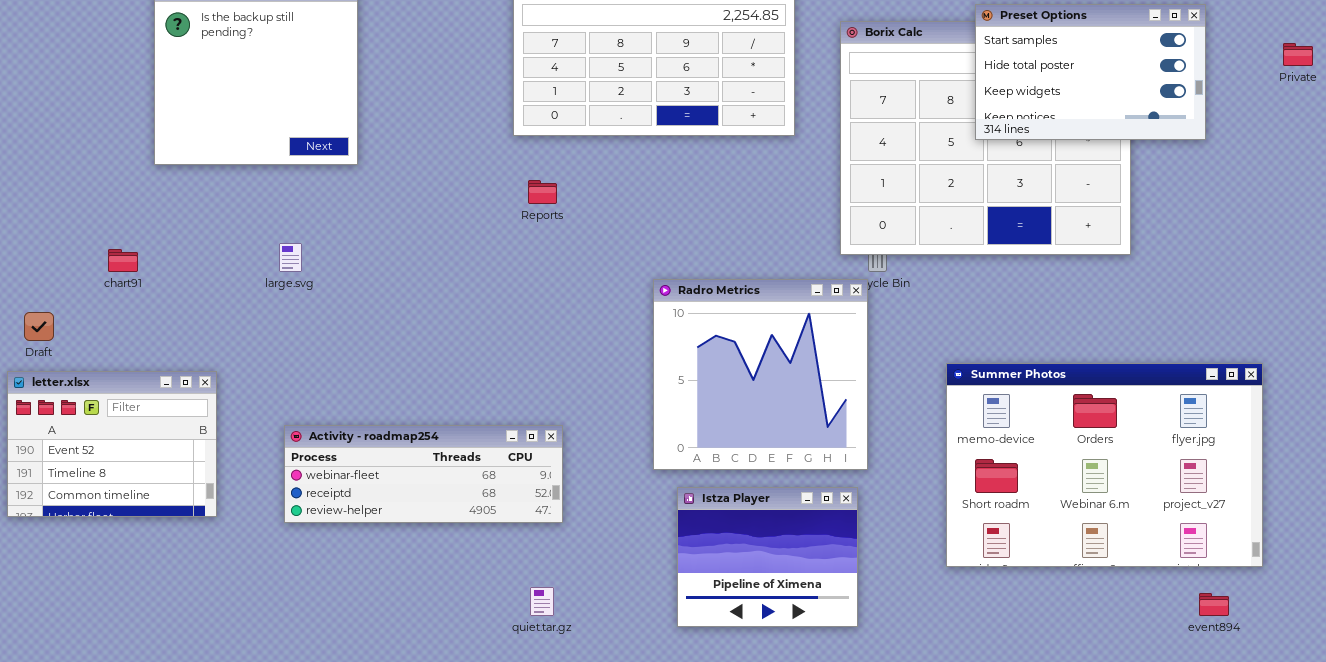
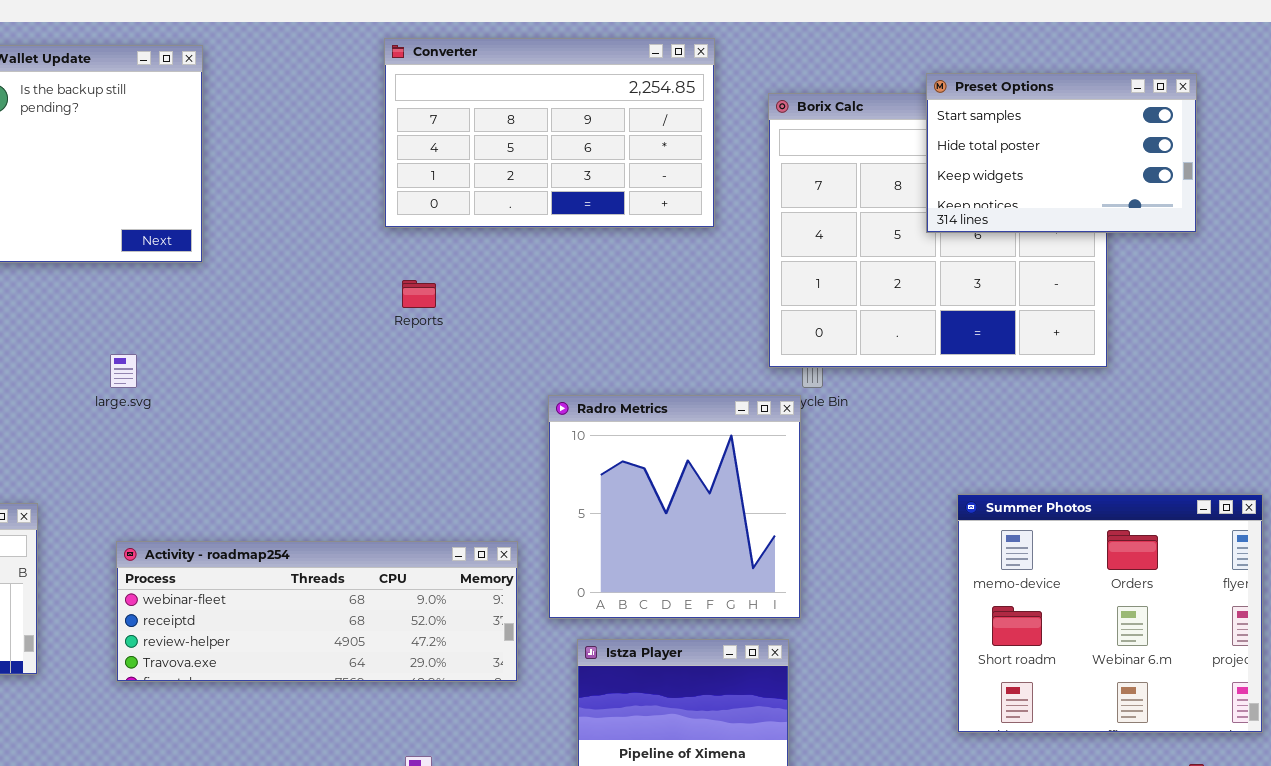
Summer Photos: [946,363,1263,567] -> [957,494,1263,733], resized
Activity - roadmap254: [284,425,563,523] -> [116,541,518,682], resized

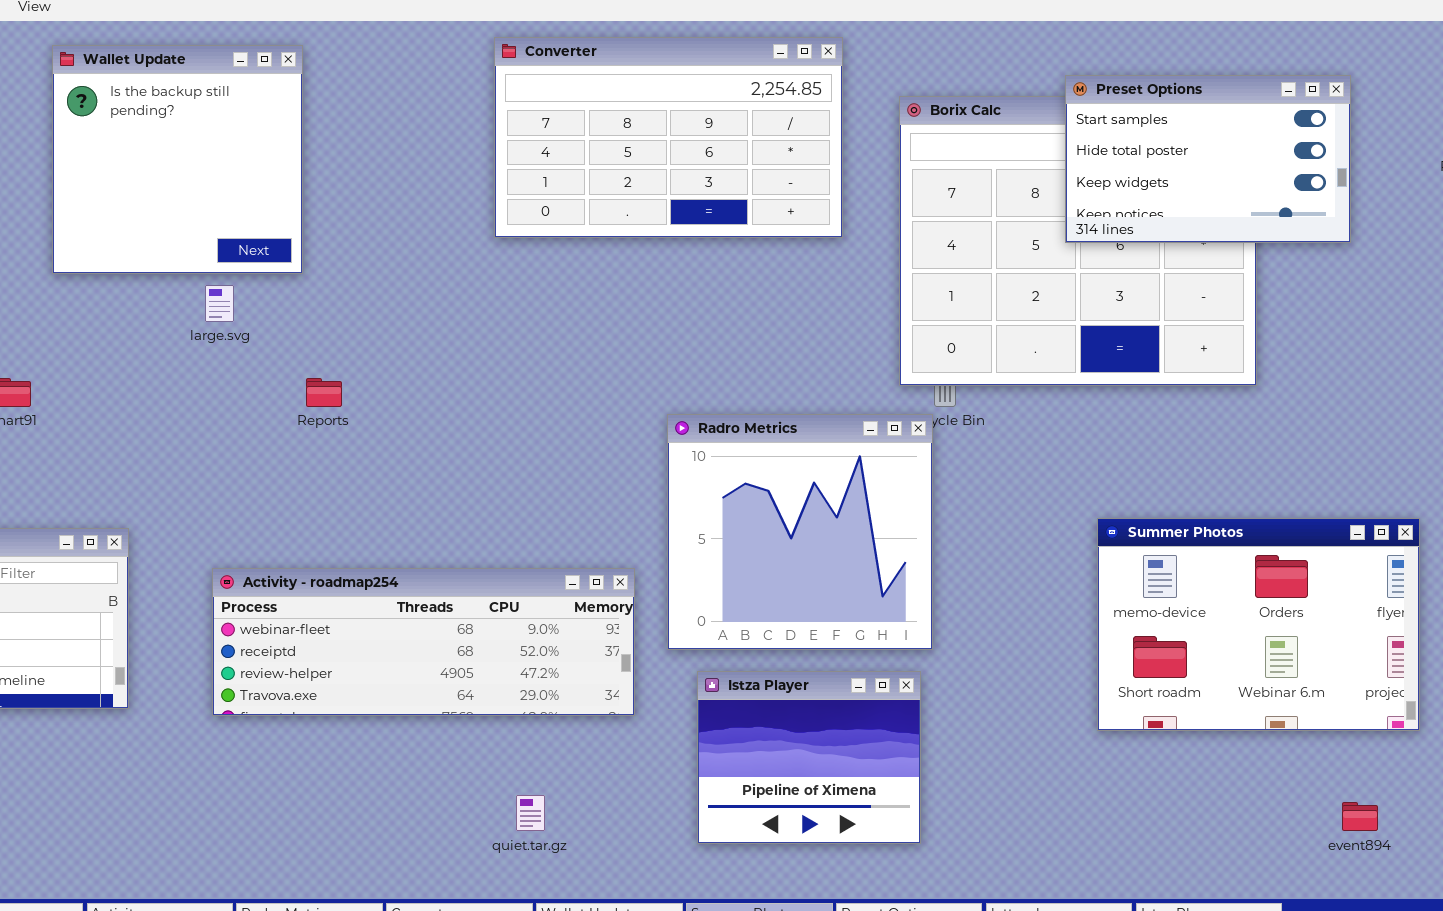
Reports: [402,280,436,308] -> [306,378,342,407], moved
large.svg: [110,354,137,388] -> [205,285,234,322], moved
Summer Photos: [957,494,1263,733] -> [1097,518,1420,731], resized

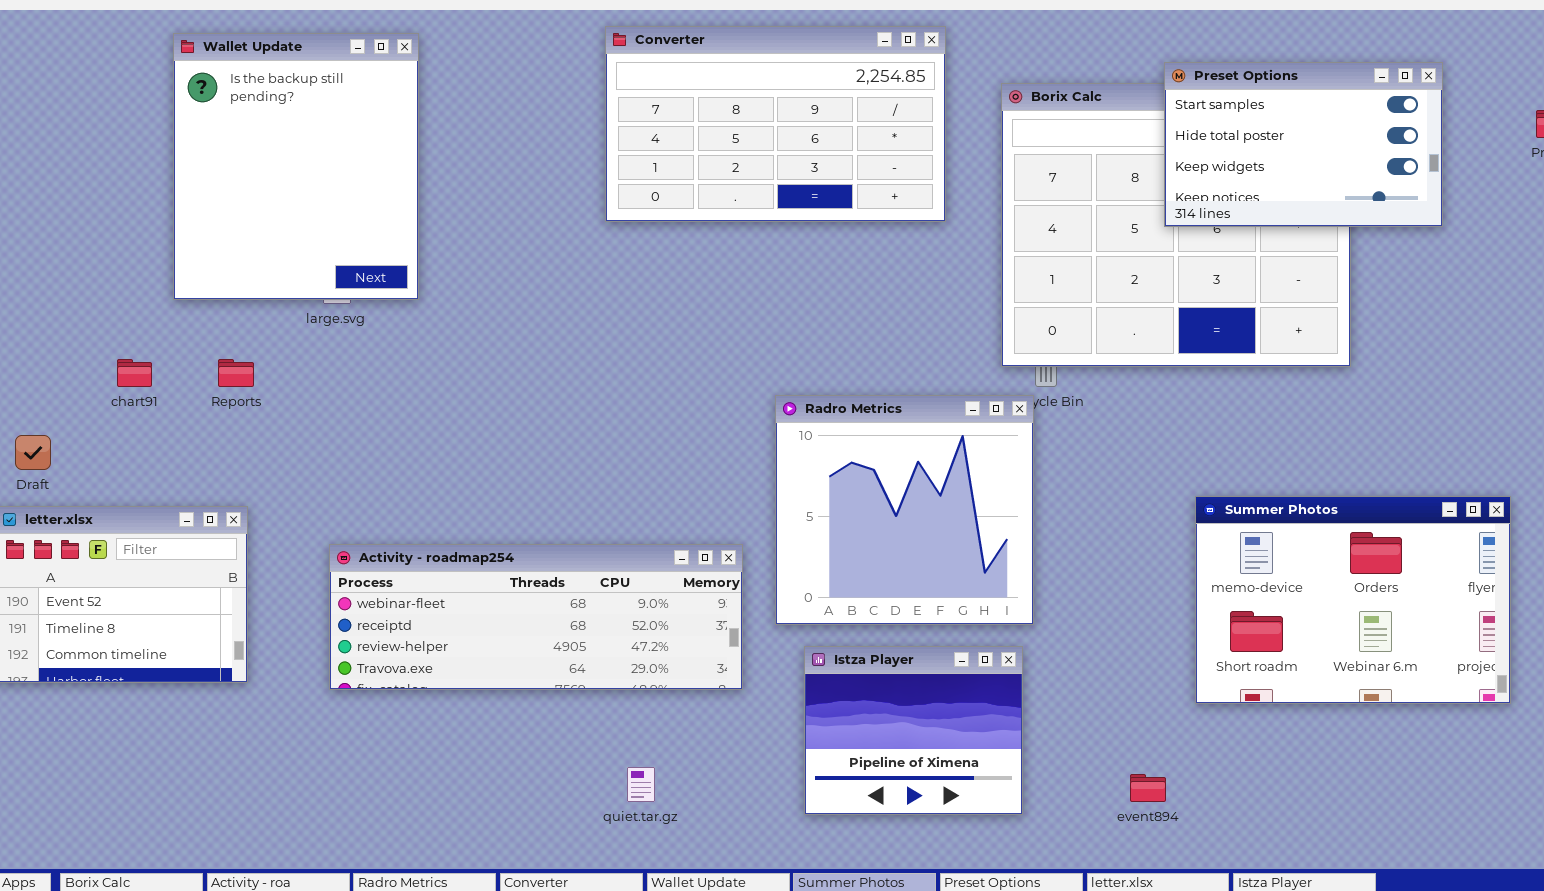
Wallet Update: [52,45,303,274] -> [173,33,419,300], resized
Reports: [306,378,342,407] -> [218,359,254,387], moved
event894: [1342,802,1378,831] -> [1130,774,1166,802], moved

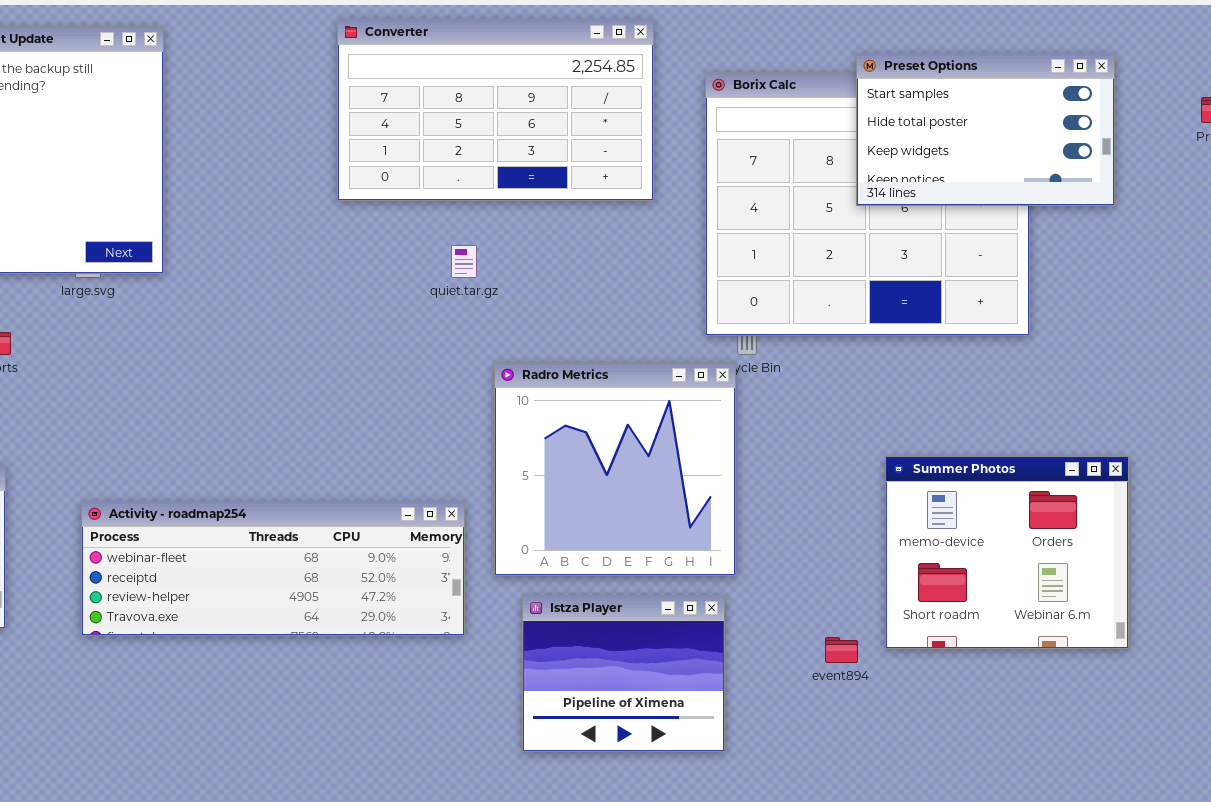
Summer Photos: [1195,496,1511,704] -> [885,456,1129,649], resized
quiet.tar.gz: [627,767,655,802] -> [451,245,477,278], moved
event894: [1130,774,1166,802] -> [825,637,858,663], moved

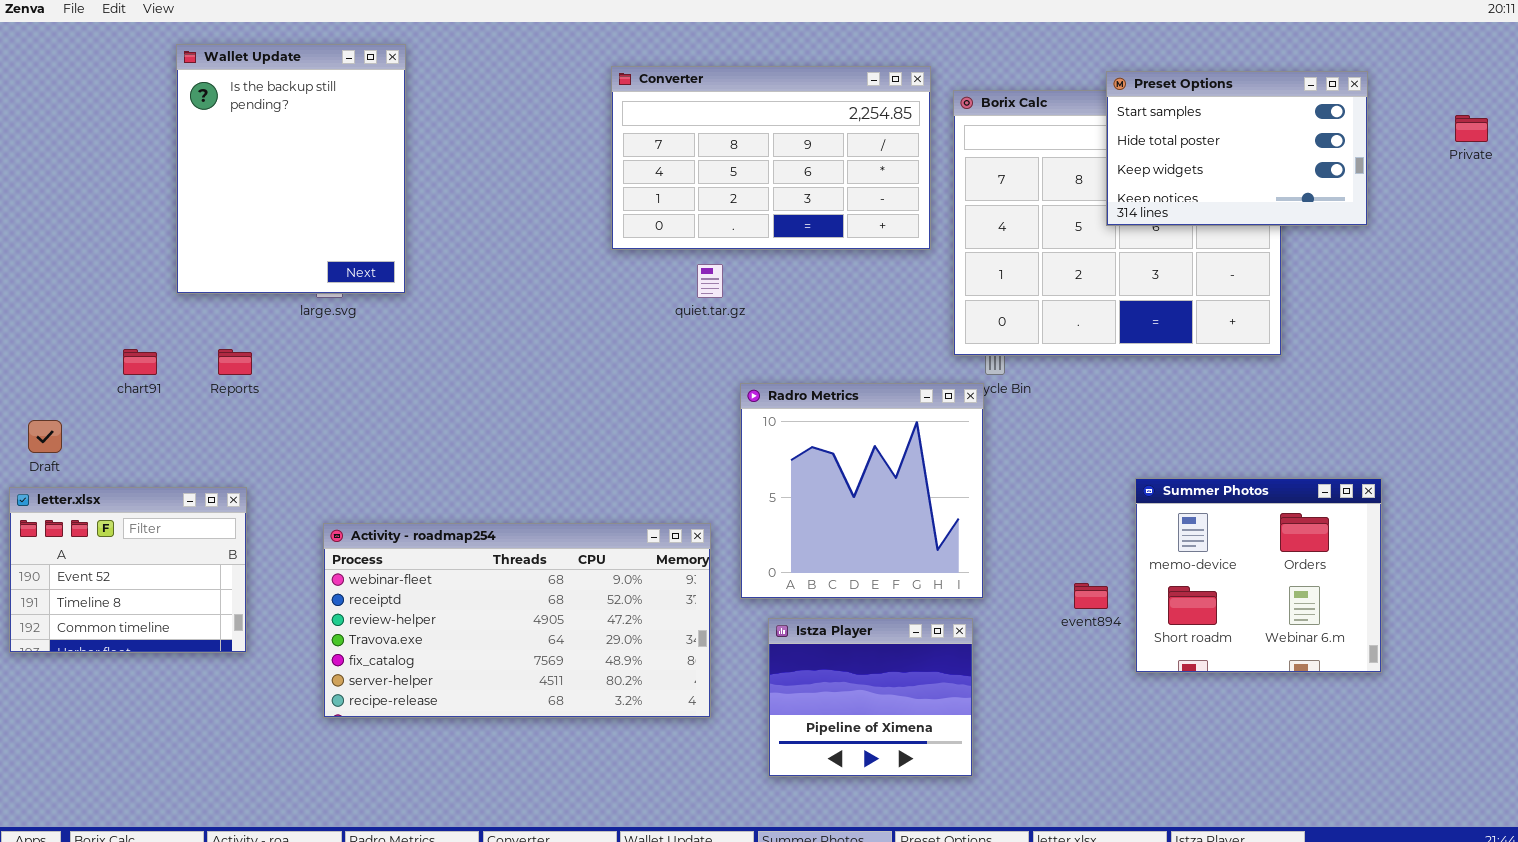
Converter: [337,19,654,201] -> [611,66,931,250], moved
Activity - roadmap254: [81,501,465,636] -> [323,523,711,718], resized
event894: [825,637,858,663] -> [1074,583,1108,609], moved

